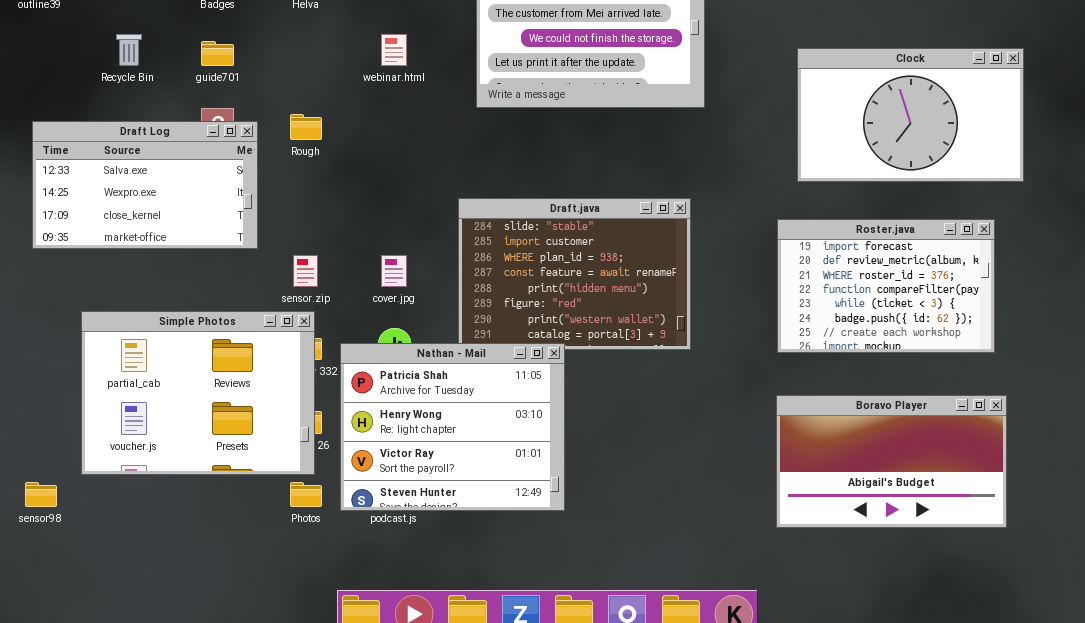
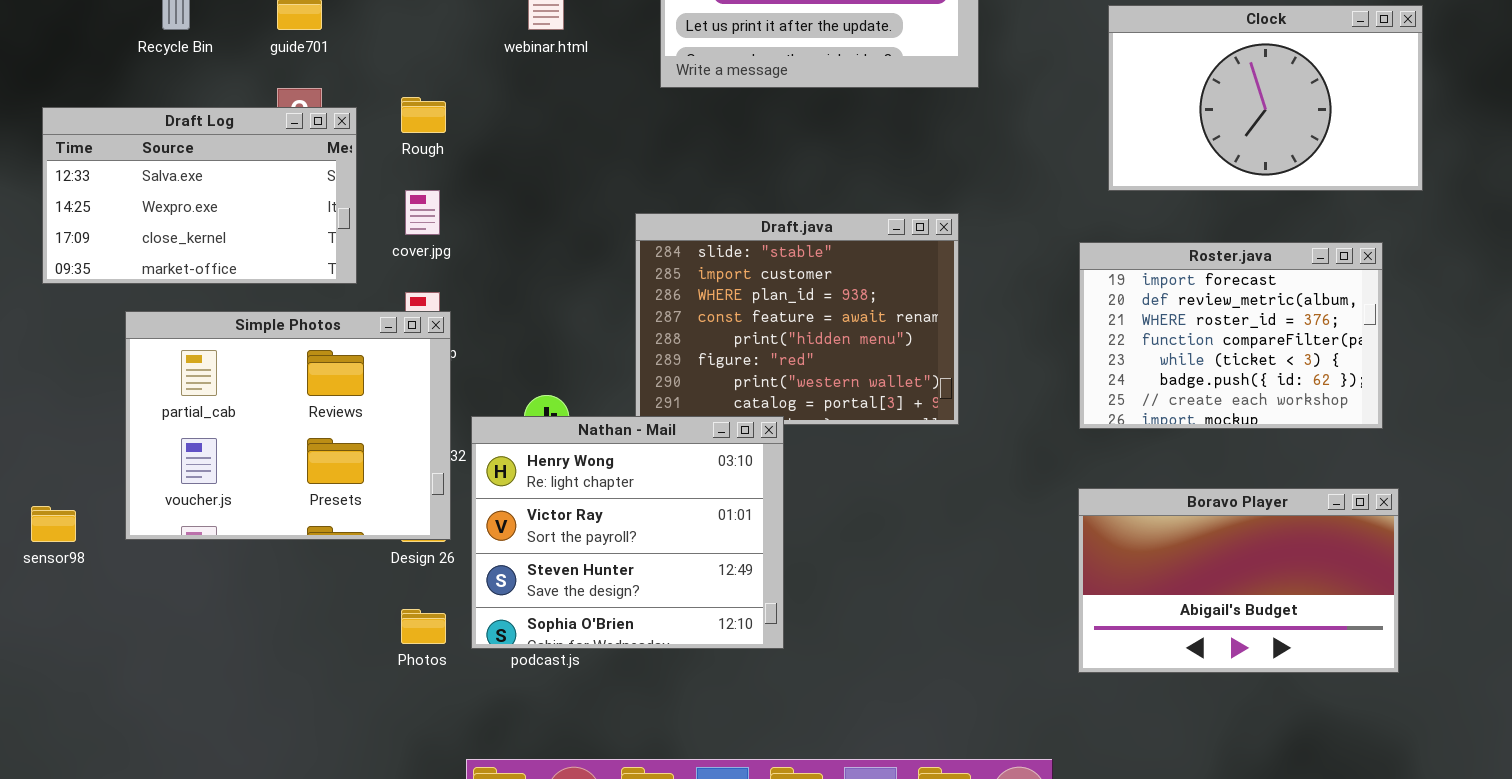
cover.jpg: [381,255,407,287] -> [405,190,440,235], moved
Simple Photos: [81,311,315,475] -> [125,311,451,540], moved
Nathan - Mail: [340,343,565,511] -> [471,416,784,649], scrolled down 1 row
sensor98: [25,482,57,507] -> [31,506,76,542], moved

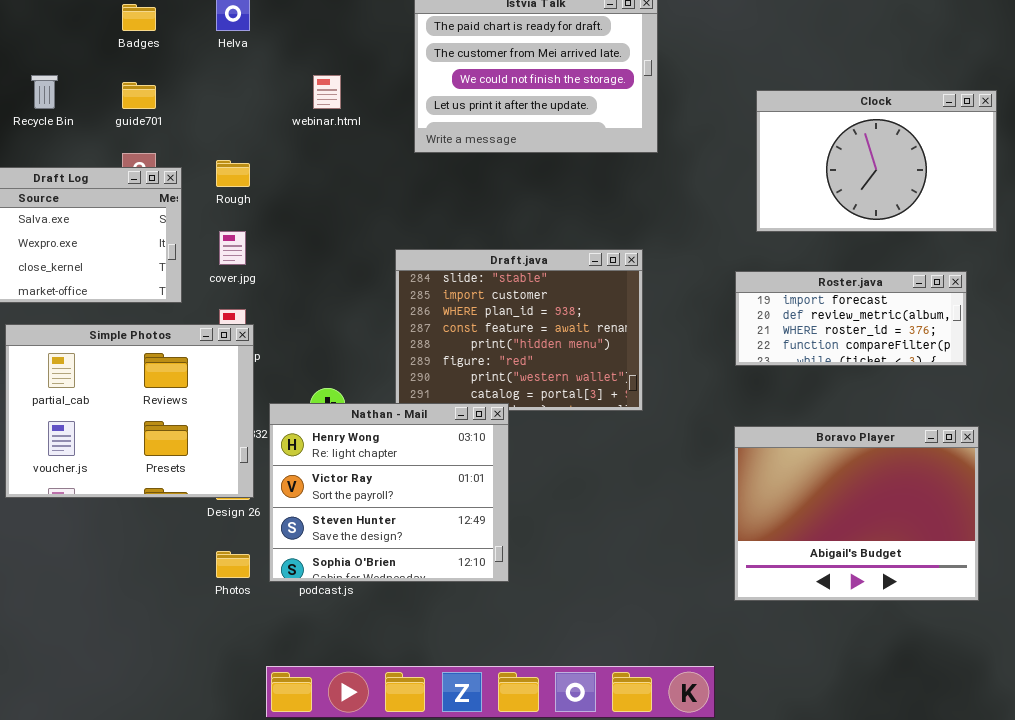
Roster.java: [1079,242,1383,429] -> [735,271,967,366], resized
Boravo Player: [1078,488,1399,673] -> [734,426,979,601], resized

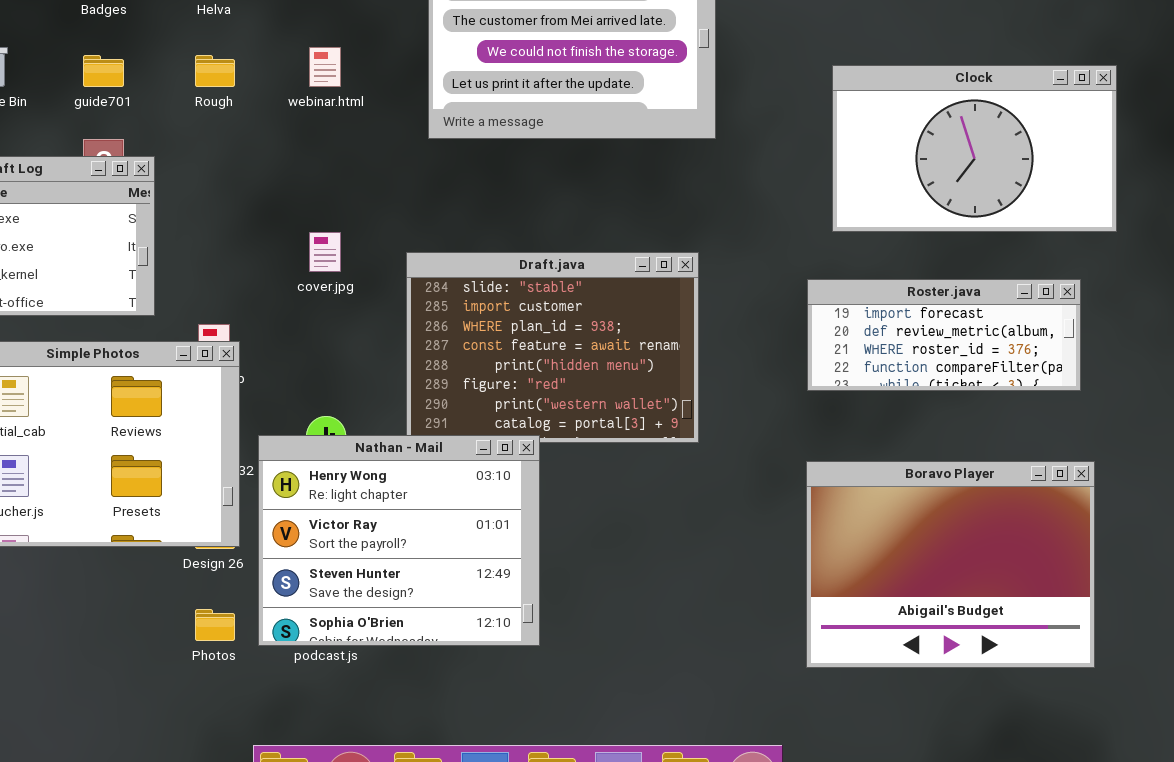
Rough: [216,160,250,187] -> [195,55,235,87], moved
cover.jpg: [219,231,246,265] -> [309,232,341,272], moved

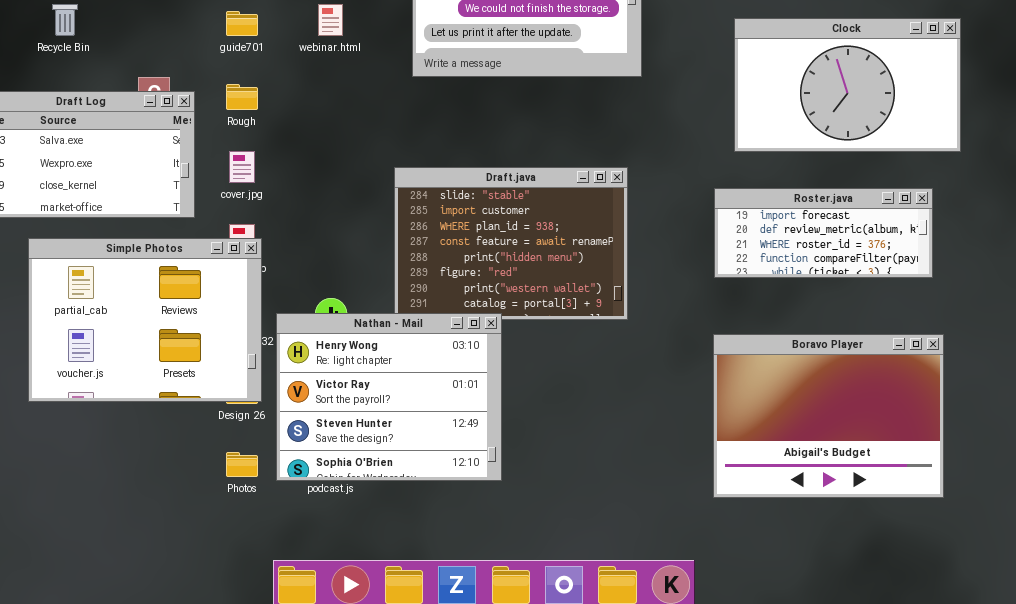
guide701: [83,55,124,87] -> [226,11,258,36], moved
Rough: [195,55,235,87] -> [226,84,258,110], moved
cover.jpg: [309,232,341,272] -> [229,151,255,183], moved

